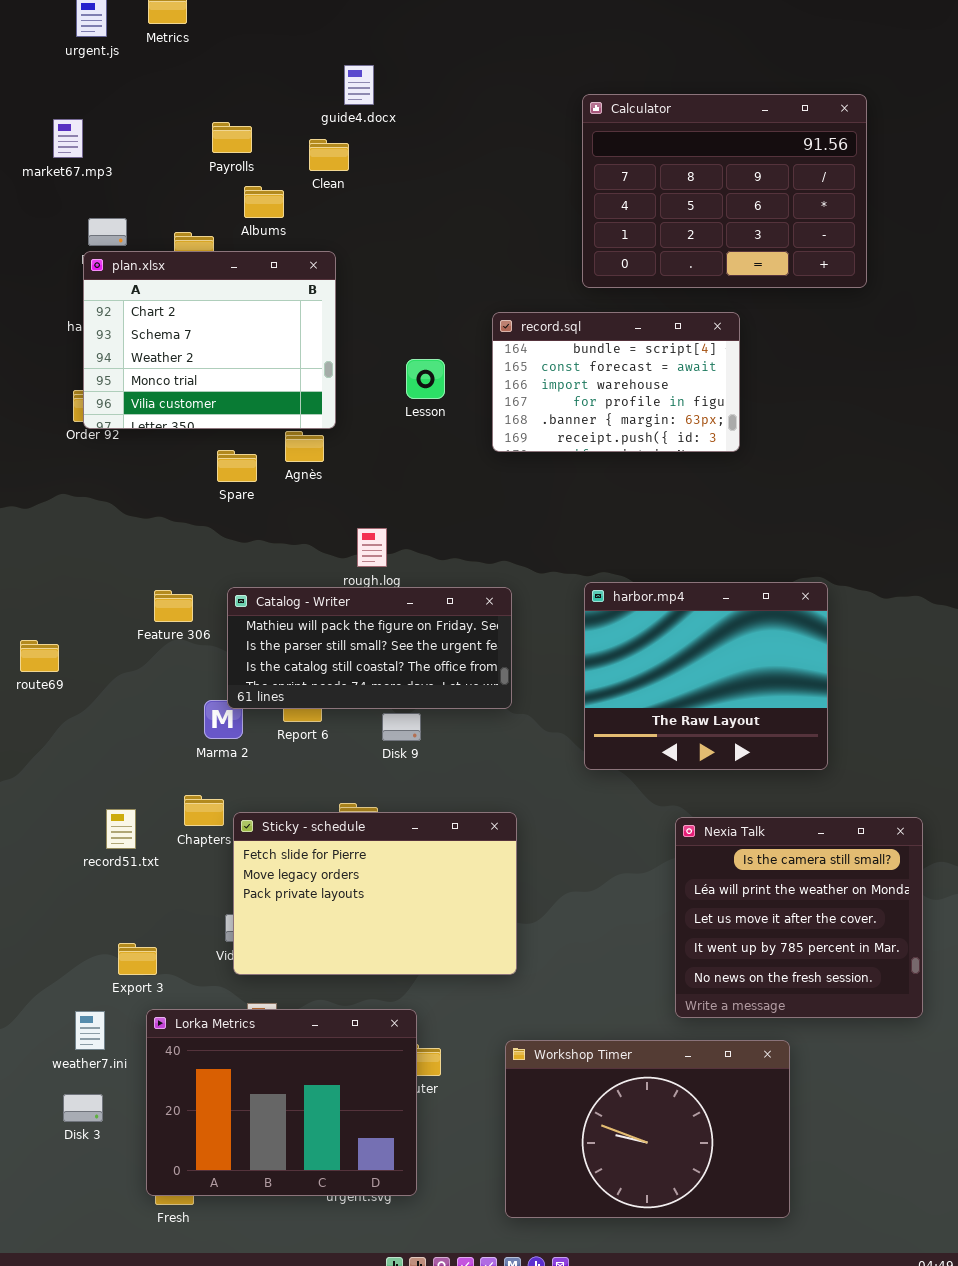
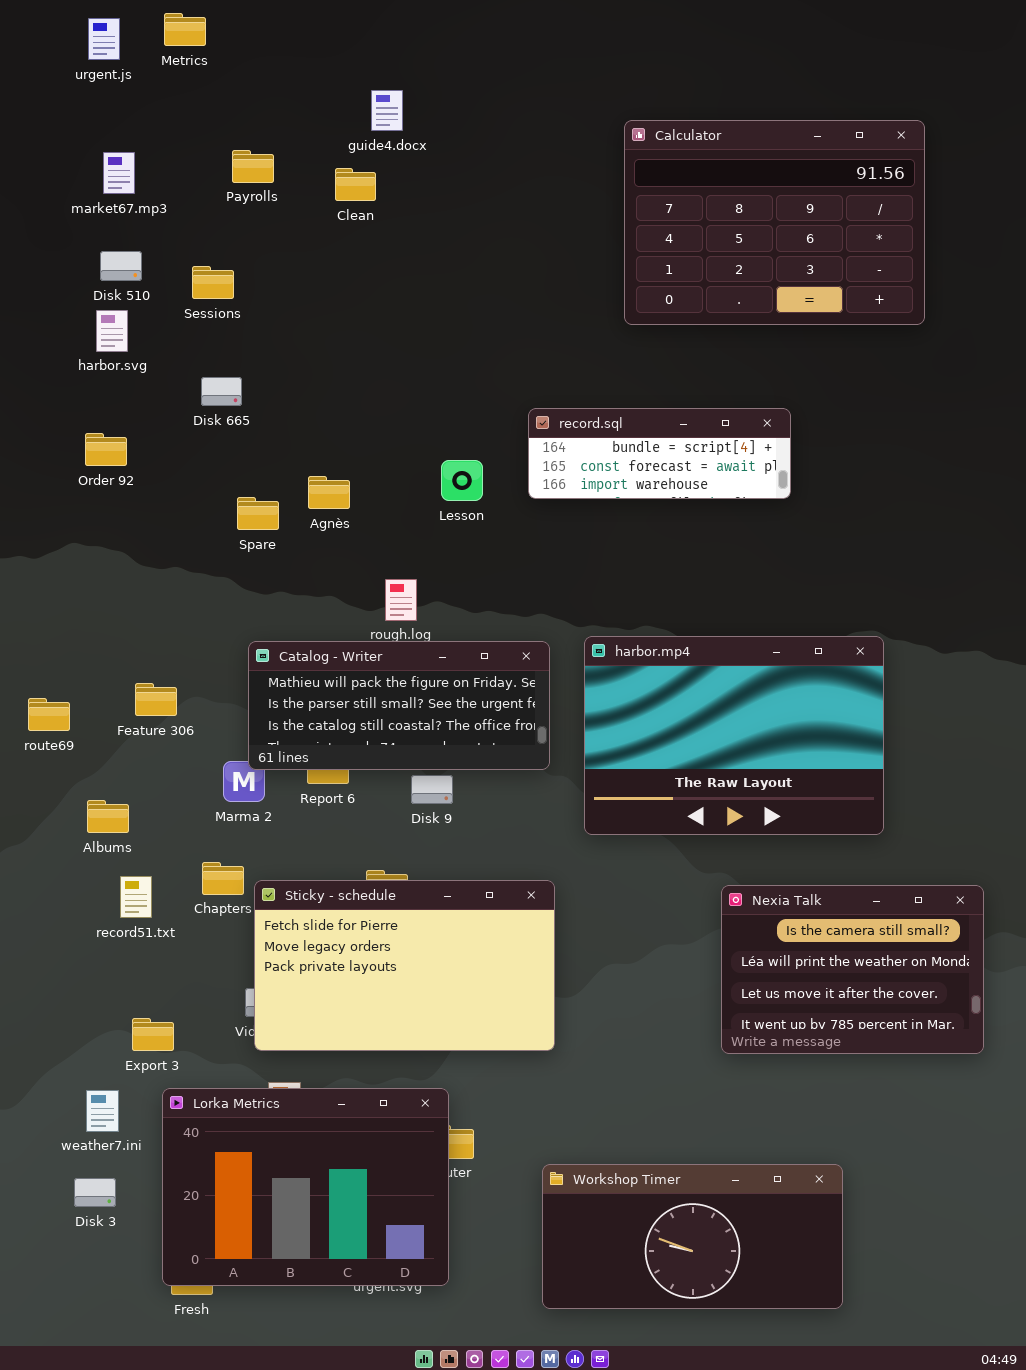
market67.mp3: [53,119,83,158] -> [103,152,135,194], moved
Albums: [244,186,284,218] -> [87,800,129,833], moved
plan.xlsx: [83,251,336,429] -> none, closed
record.sql: [492,312,740,452] -> [528,408,791,499], resized
Lesson: [406,359,445,399] -> [441,460,483,501], moved
harbor.mp4: [584,582,828,770] -> [584,636,884,835], resized
Feature 306: [154,590,193,622] -> [135,683,177,716], moved
Nexia Talk: [675,817,923,1018] -> [721,885,984,1054], resized
Workshop Timer: [505,1040,790,1218] -> [542,1164,843,1309], resized

